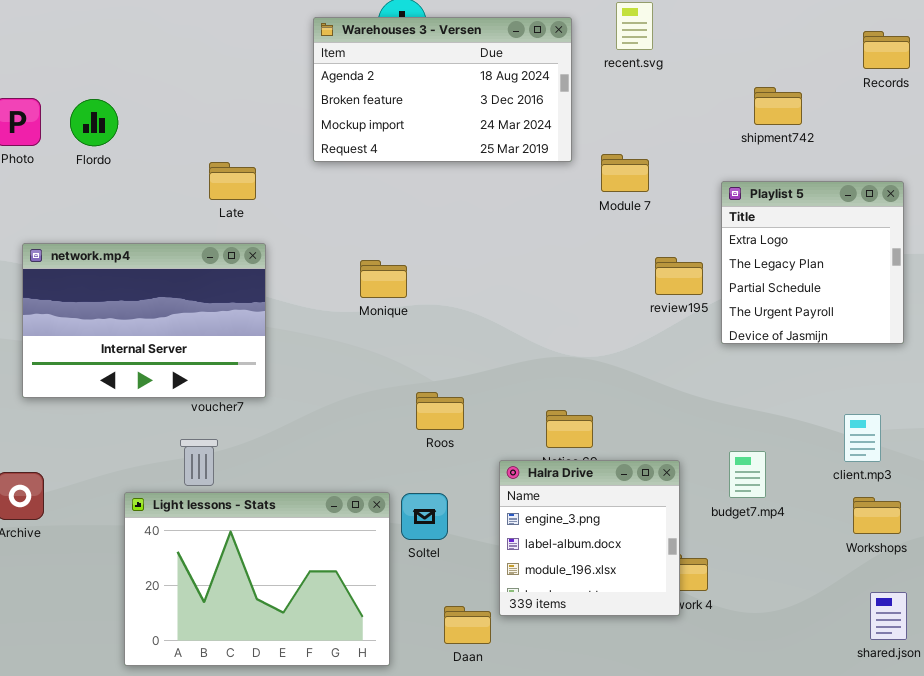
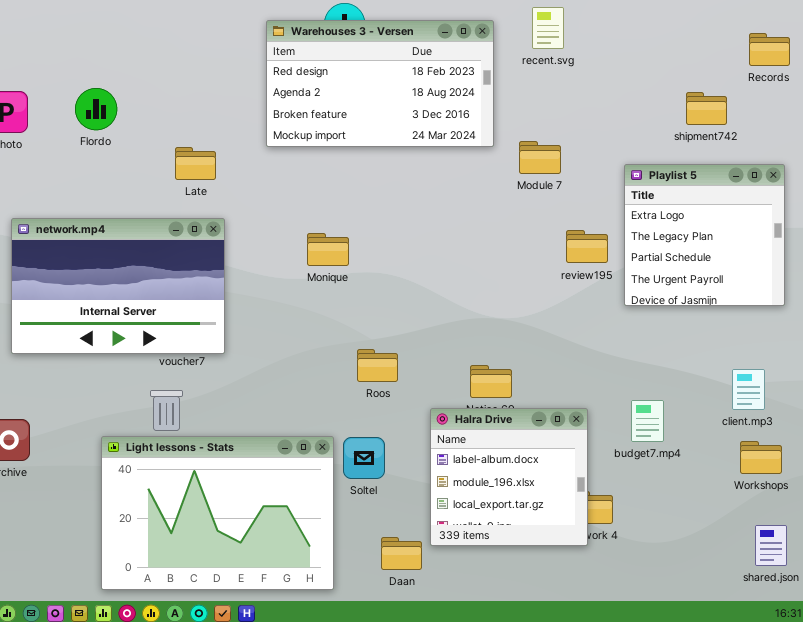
Warehouses 3 - Versen: [313,17,572,162] -> [266,20,494,147], scrolled up 1 row
shipment742: [754,87,802,125] -> [686,92,727,125], moved
Flordo: [70,99,118,146] -> [75,88,117,130], moved
Halra Drive: [499,460,680,616] -> [430,408,588,546], scrolled down 1 row

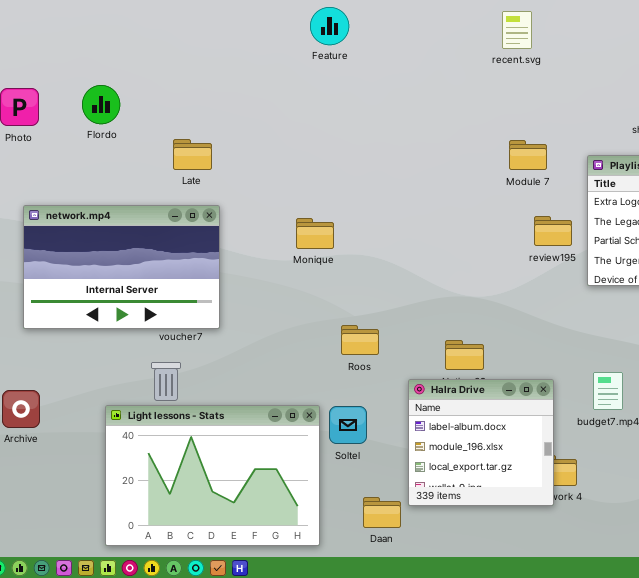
Warehouses 3 - Versen: [266,20,494,147] -> none, closed
Module 7: [519,141,561,174] -> [509,140,547,170], moved

